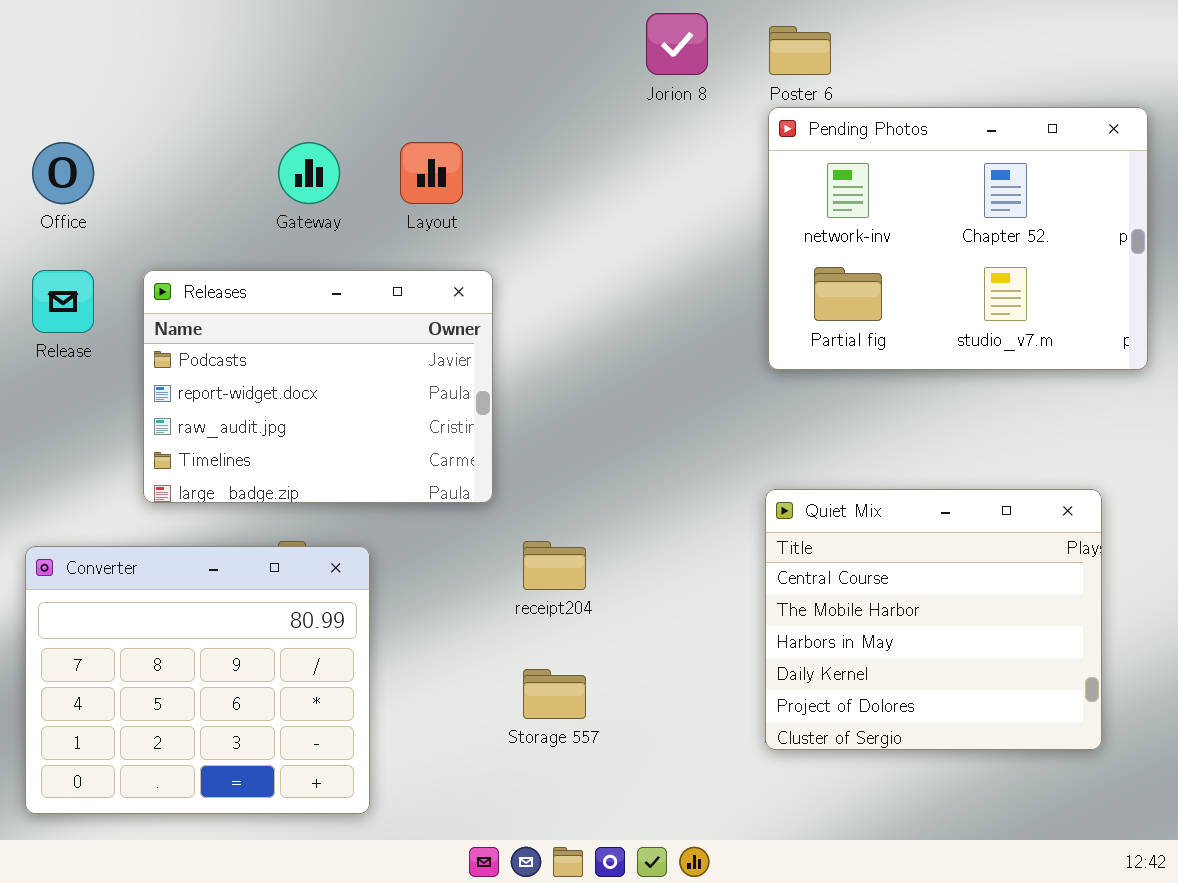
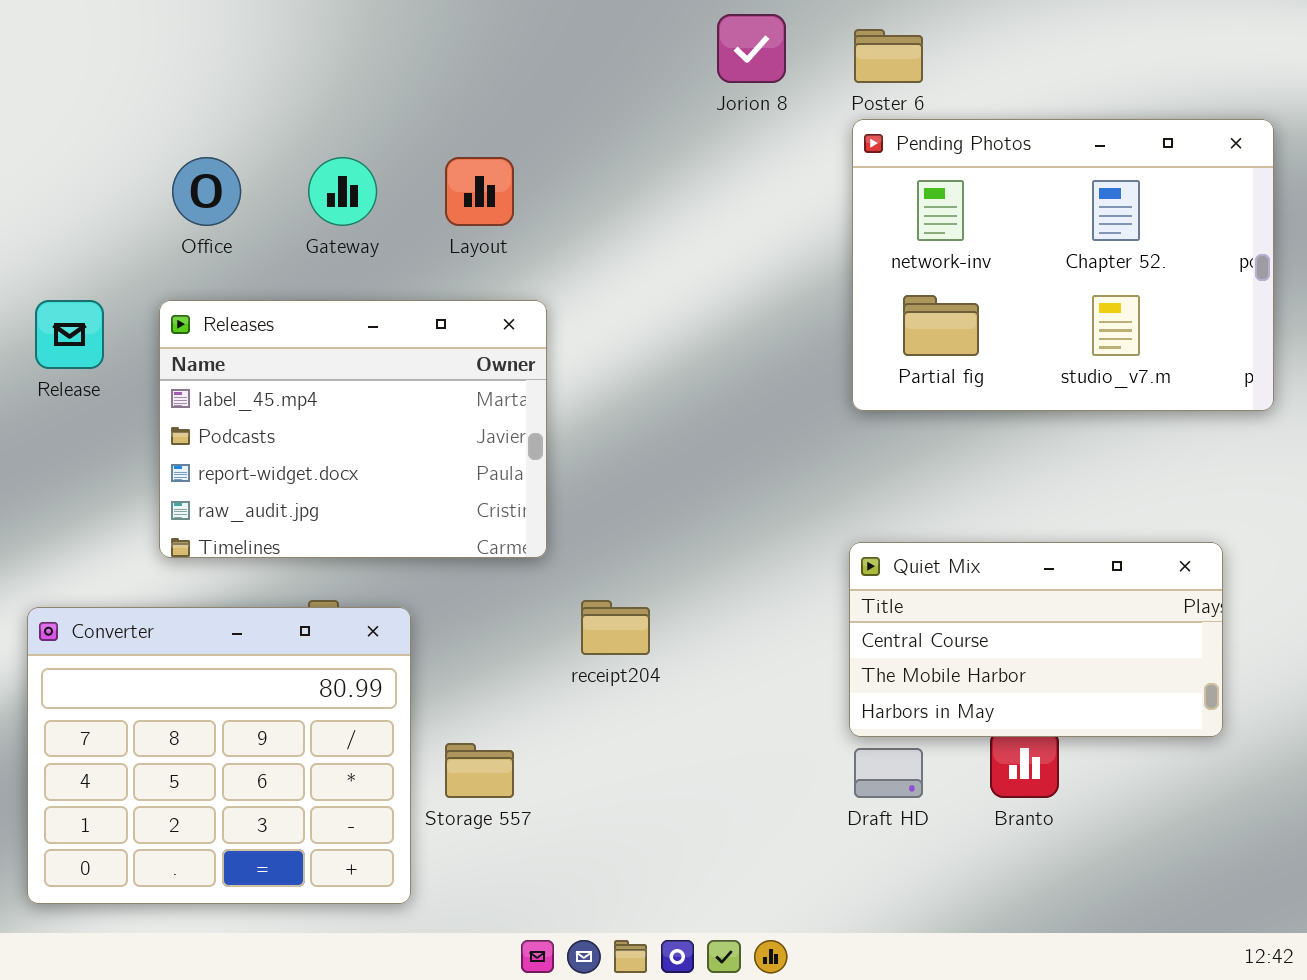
Office: [32,142,94,204] -> [172,157,241,226], moved
Releases: [143,270,493,503] -> [159,300,547,558], scrolled up 1 row
Quiet Mix: [765,489,1102,750] -> [849,542,1223,737], resized
Storage 557: [523,669,586,719] -> [445,743,514,798], moved

